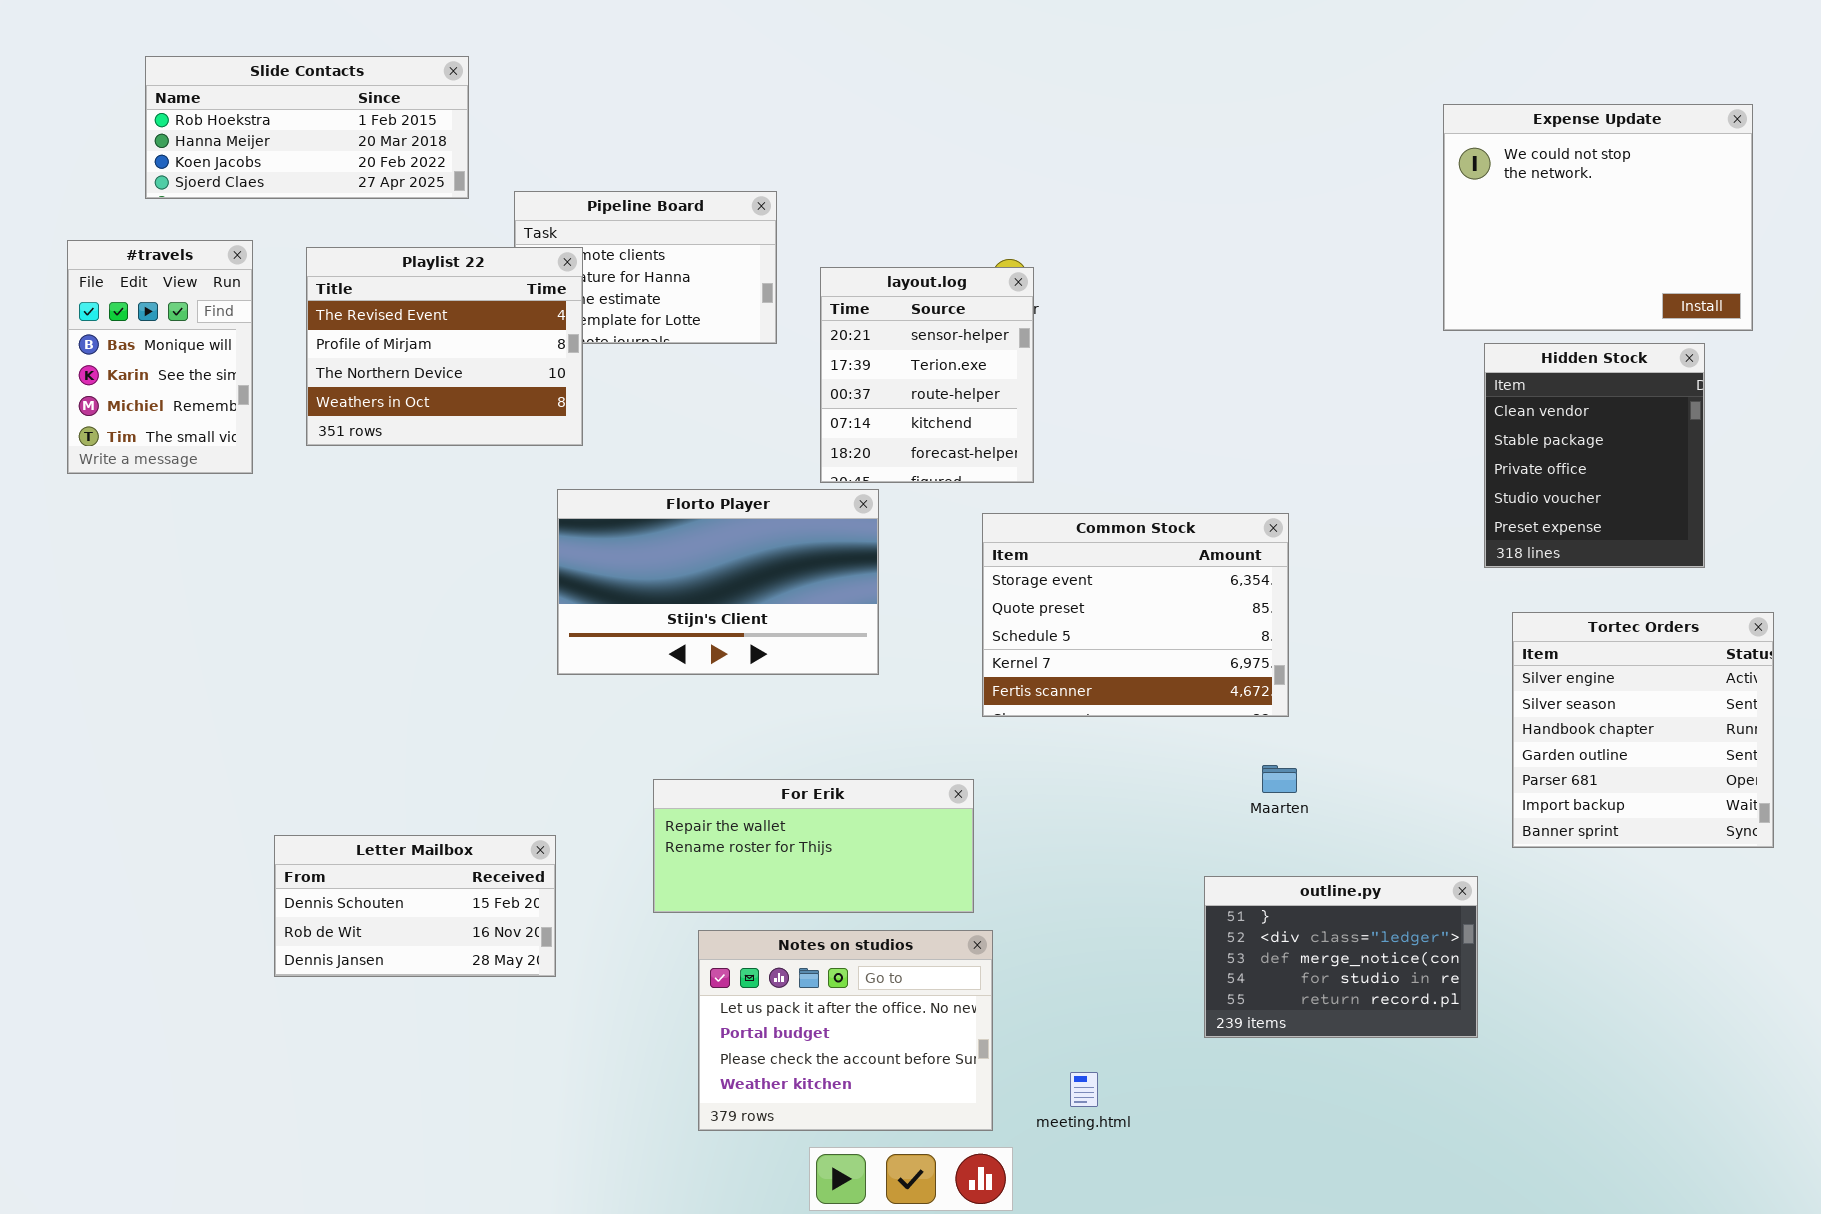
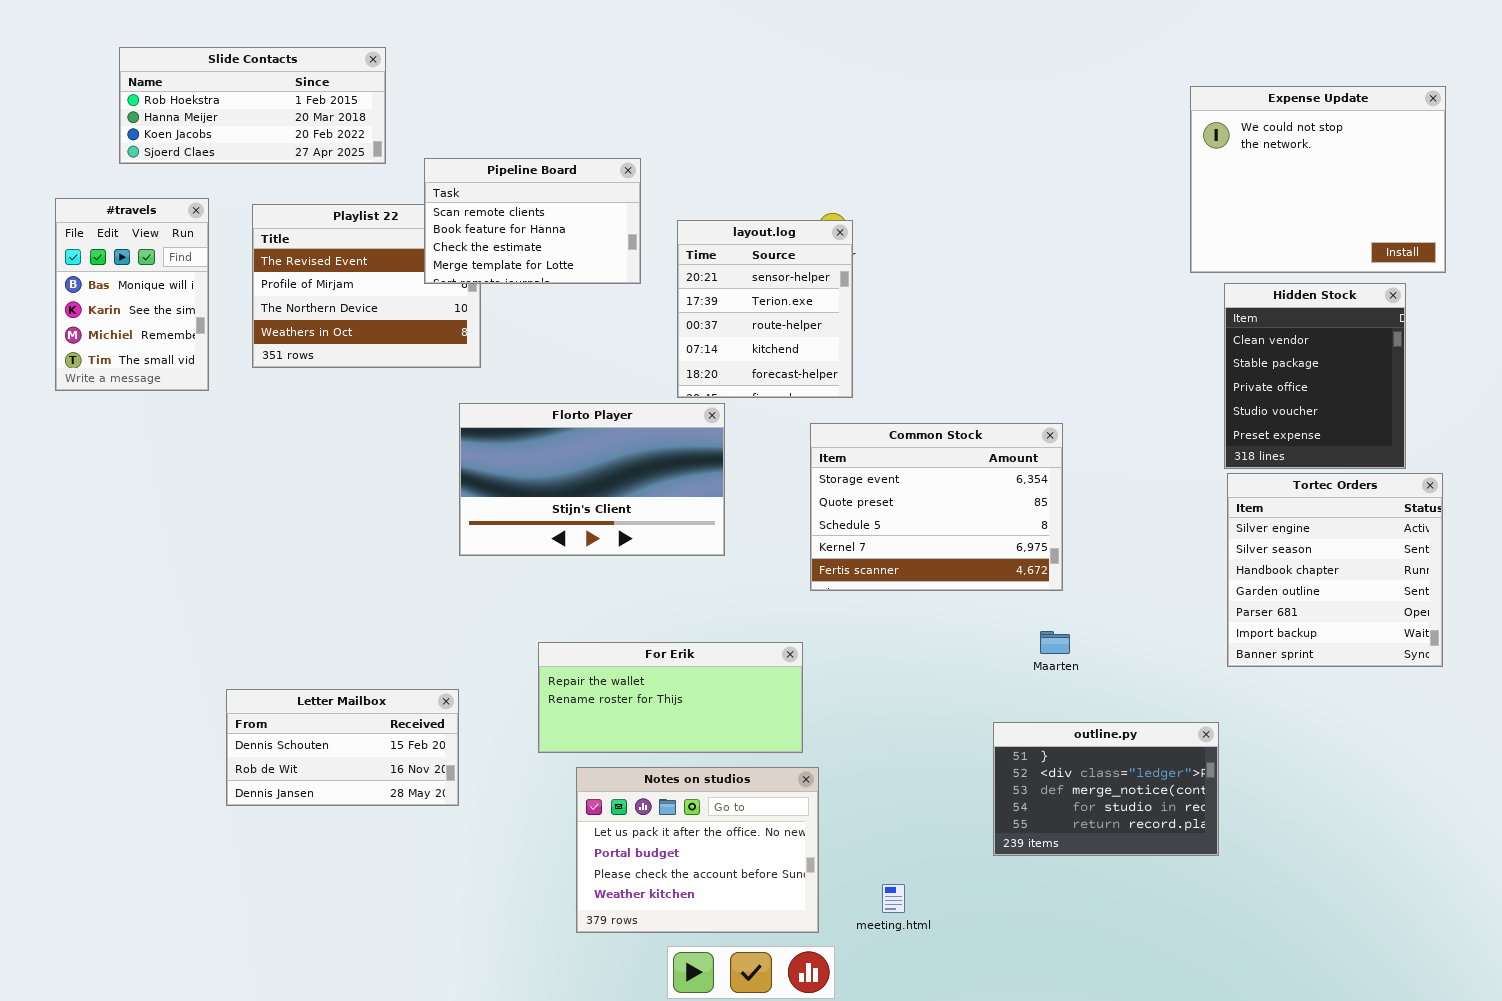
Pipeline Board: [514,191,777,344] -> [424,158,641,284], raised
Tortec Orders: [1512,612,1774,848] -> [1227,473,1443,667], moved

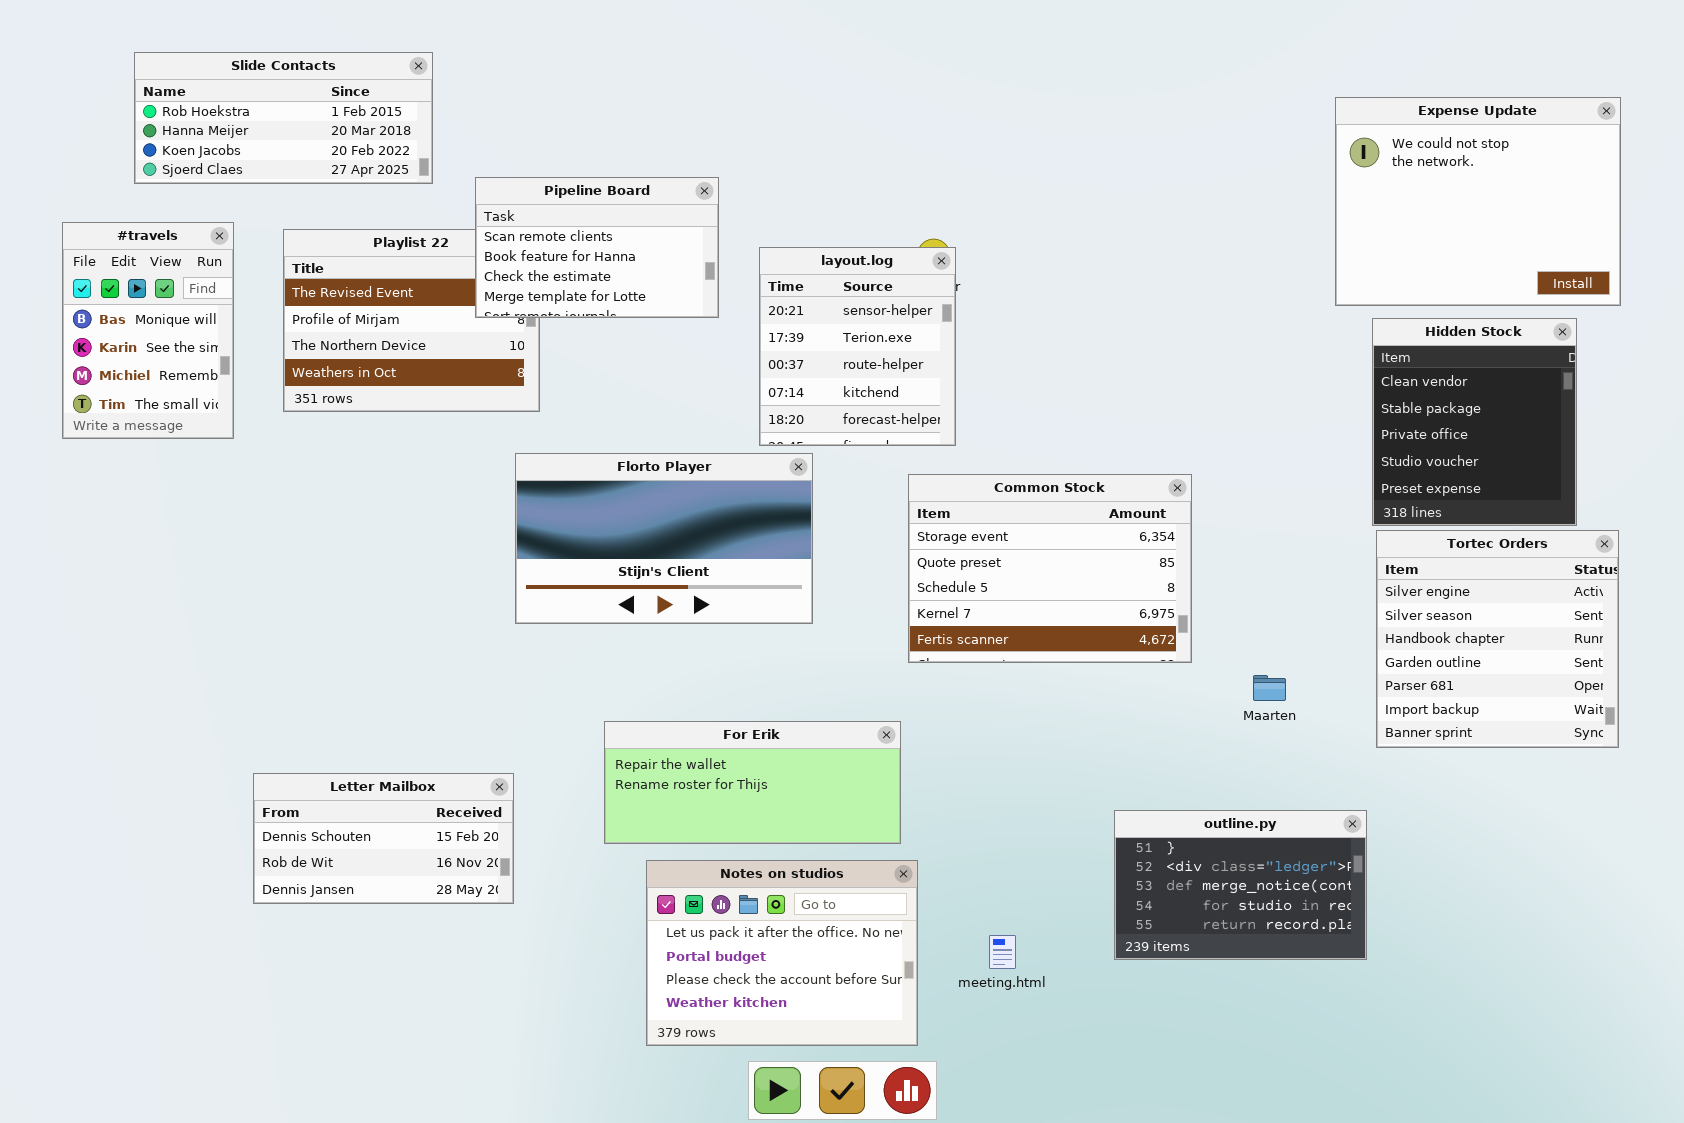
Maarten: [1040,631,1070,654] -> [1253,675,1286,701], moved
meeting.html: [882,884,905,913] -> [989,935,1016,969], moved

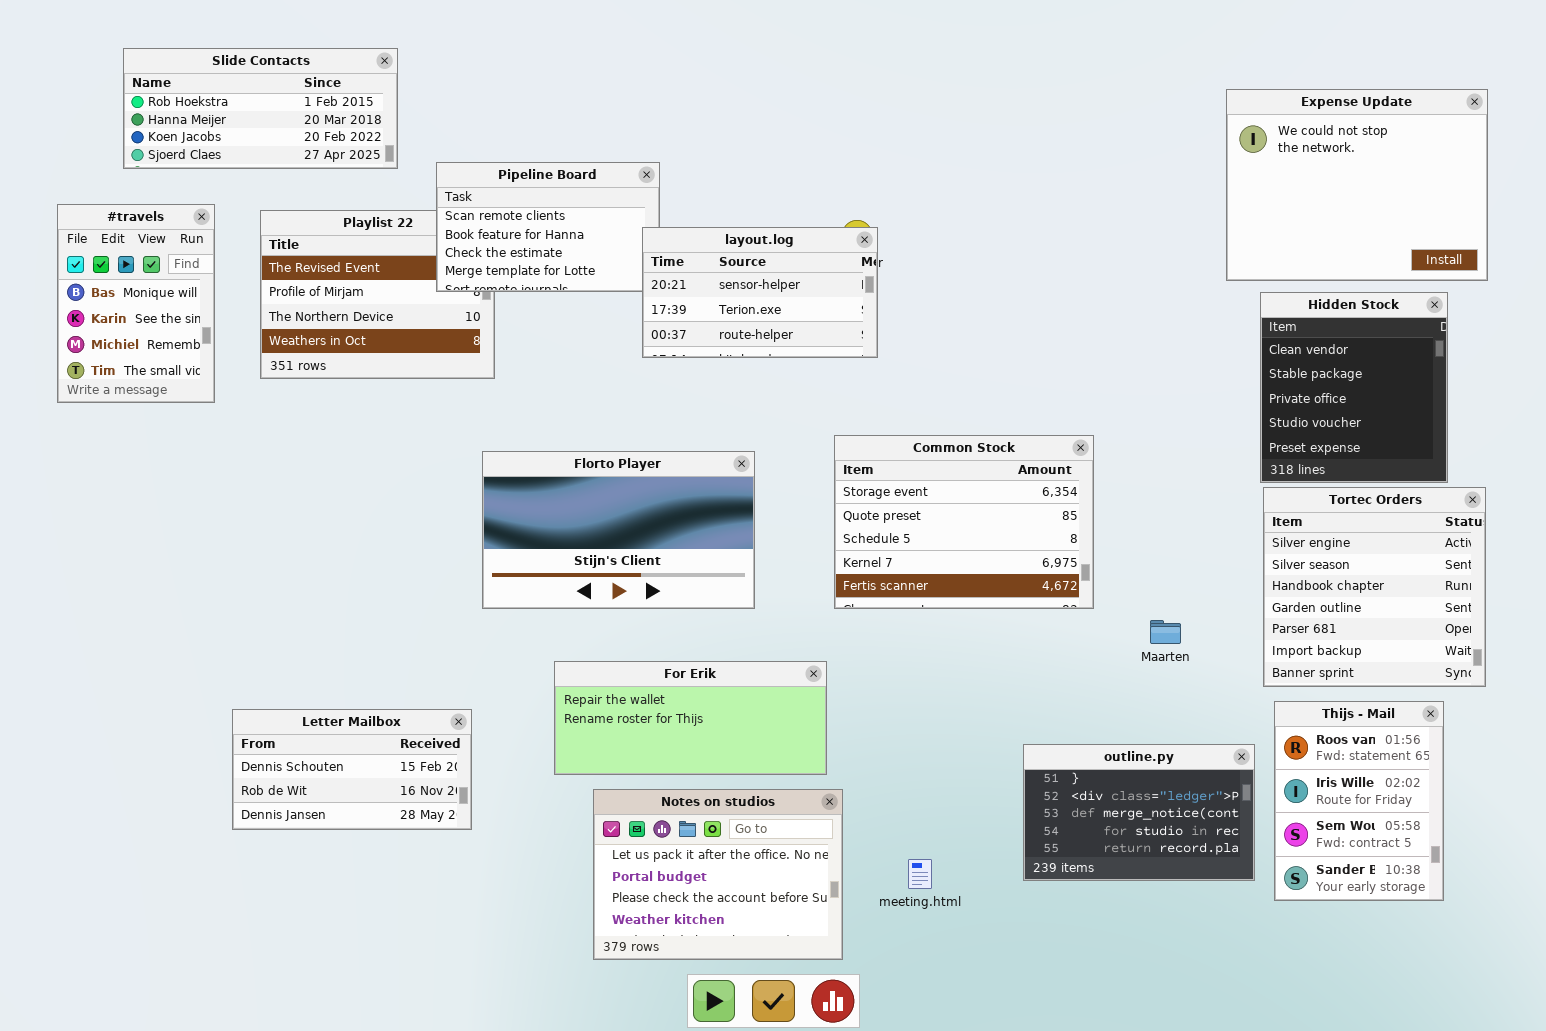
layout.log: [759,247,956,446] -> [642,227,878,358], resized
Florto Player: [515,453,813,624] -> [482,451,755,609], moved
Thijs - Mail: none -> [1274,701,1444,901], opened

